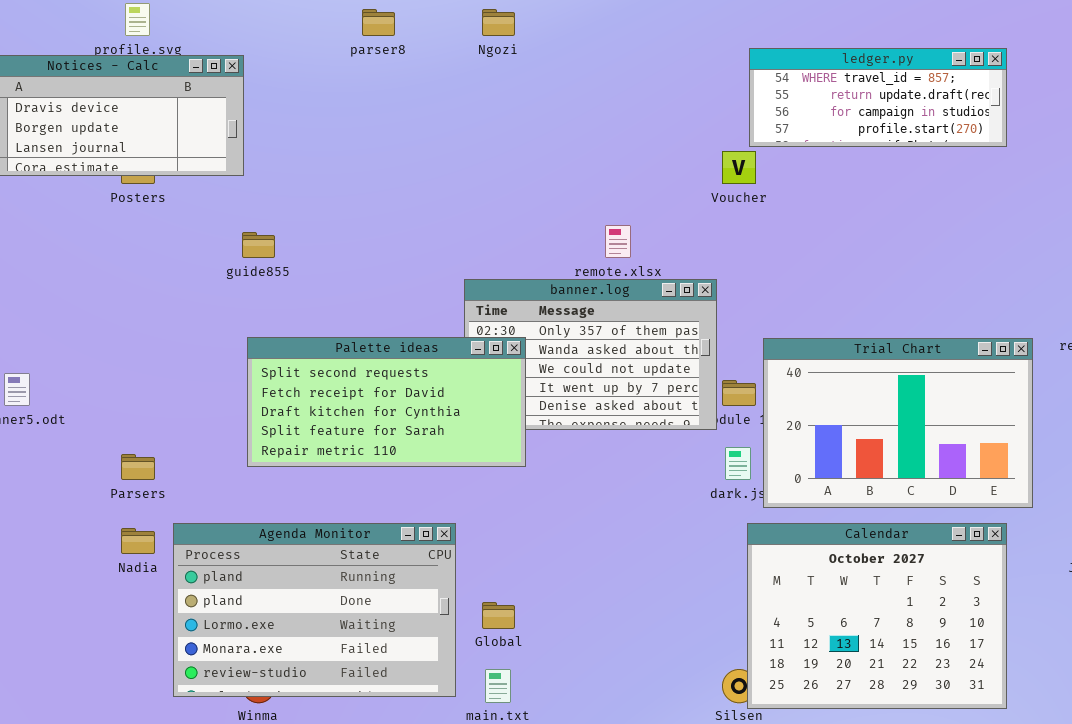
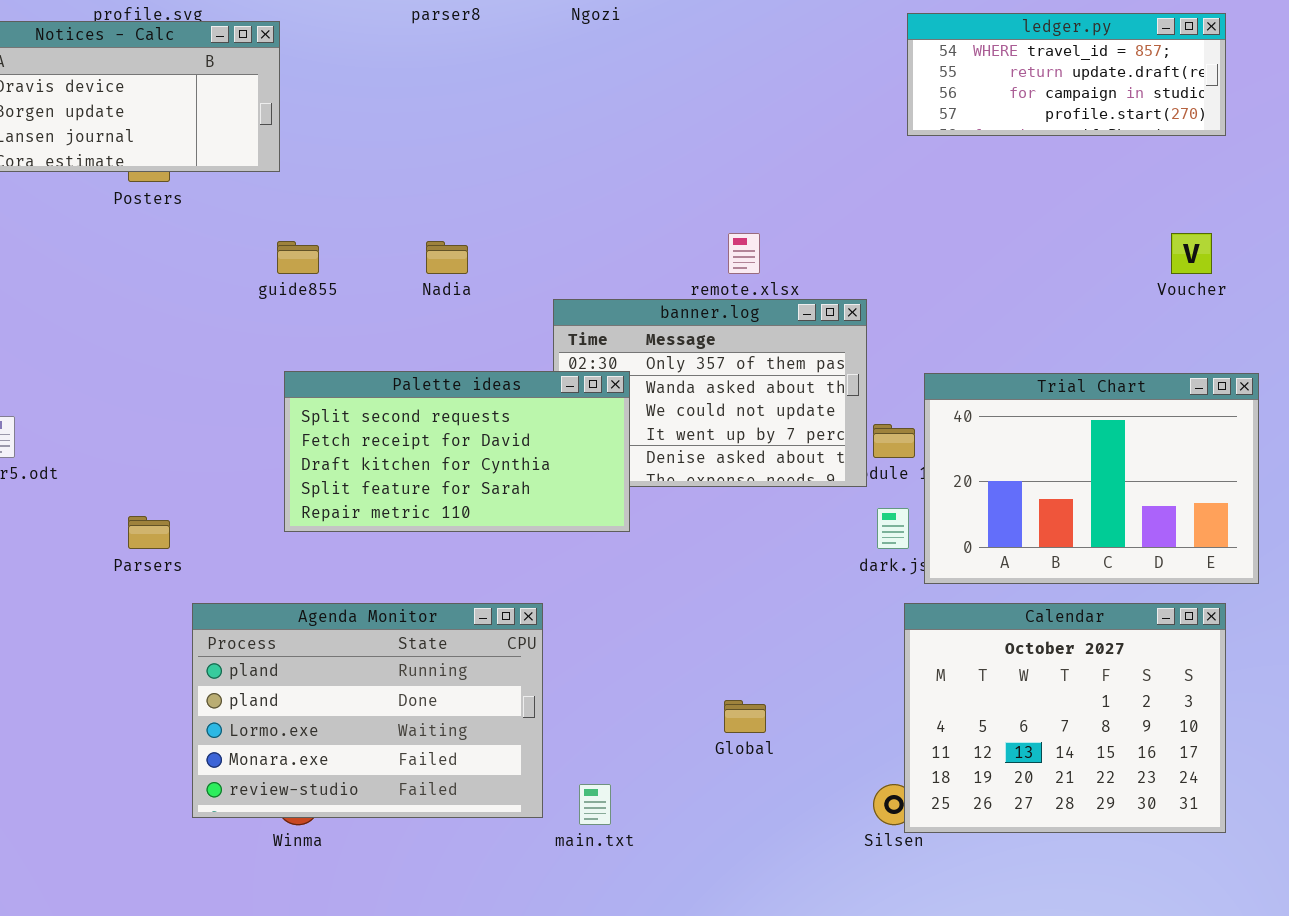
Voucher: [722,151,756,184] -> [1171,233,1212,274], moved
Nadia: [121,528,155,554] -> [426,241,468,274], moved
Global: [482,602,515,629] -> [724,700,766,733], moved

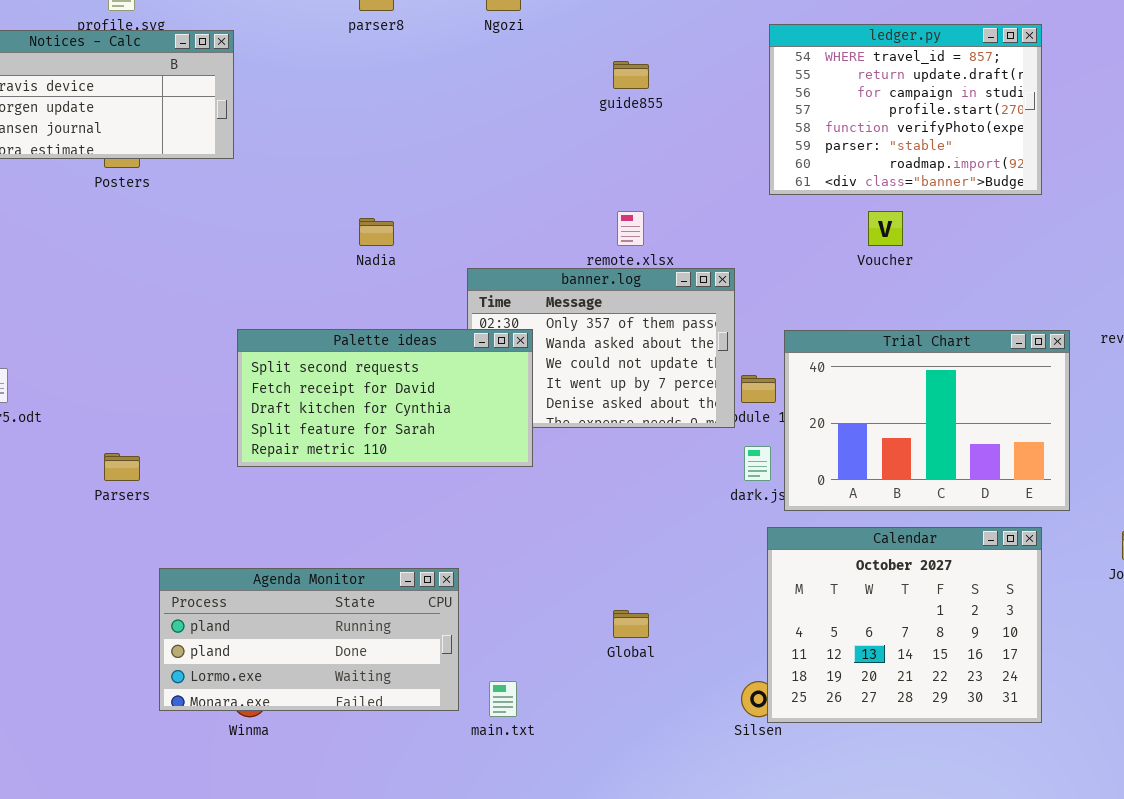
ledger.py: [907,13,1226,136] -> [769,24,1042,195], resized
Voucher: [1171,233,1212,274] -> [868,211,903,246], moved
guide855: [277,241,319,274] -> [613,61,649,89], moved
Agenda Monitor: [192,603,543,818] -> [159,568,459,711], resized

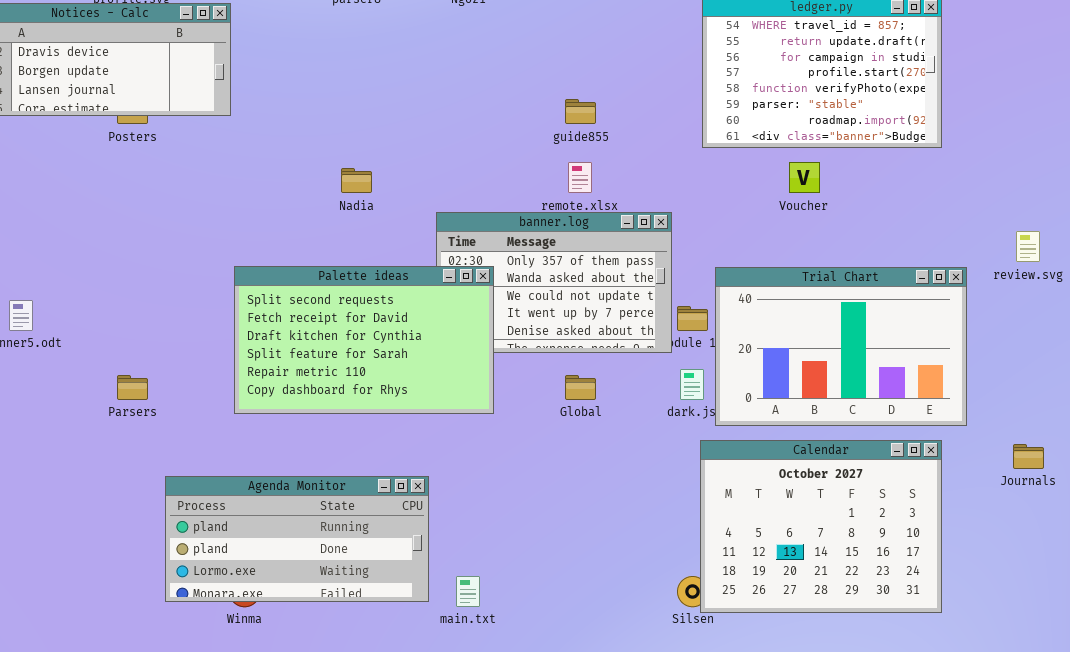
guide855: [613,61,649,89] -> [565,99,596,124], moved
Palette ideas: [237,329,533,467] -> [234,266,494,414], resized
Global: [613,610,649,638] -> [565,375,596,400], moved

